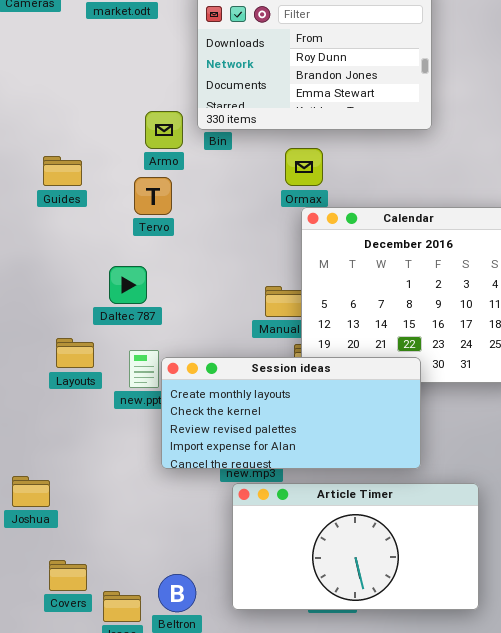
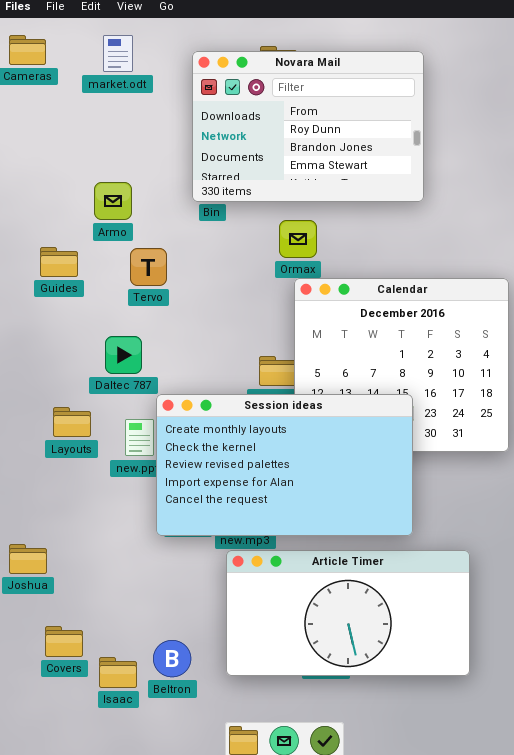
Armo: [145,111,183,149] -> [94,182,132,220], moved
Guides: [43,156,82,186] -> [40,247,78,277], moved
Session ideas: [161,357,421,469] -> [156,394,413,536], resized

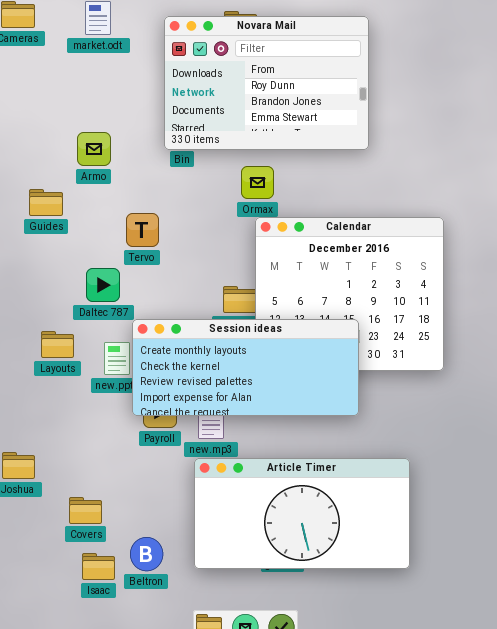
Tervo: [130,248,167,286] -> [126,213,159,247], moved
Session ideas: [156,394,413,536] -> [132,319,359,416], resized
Covers: [45,626,83,657] -> [69,497,102,524], moved

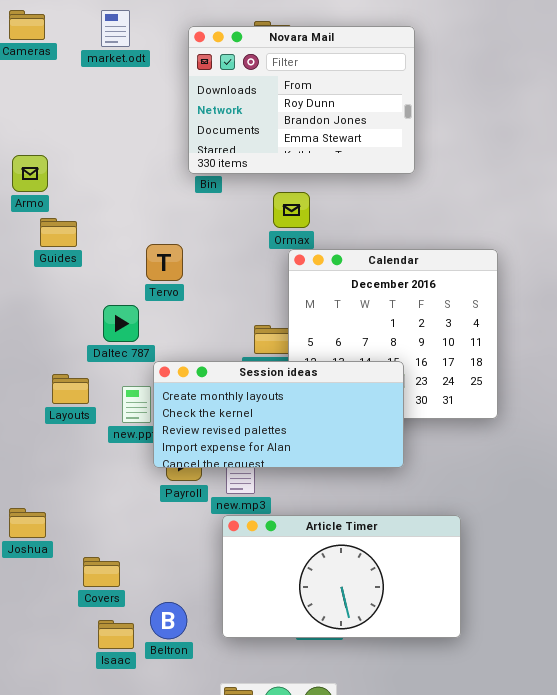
Armo: [77,132,111,166] -> [12,155,48,192], moved

